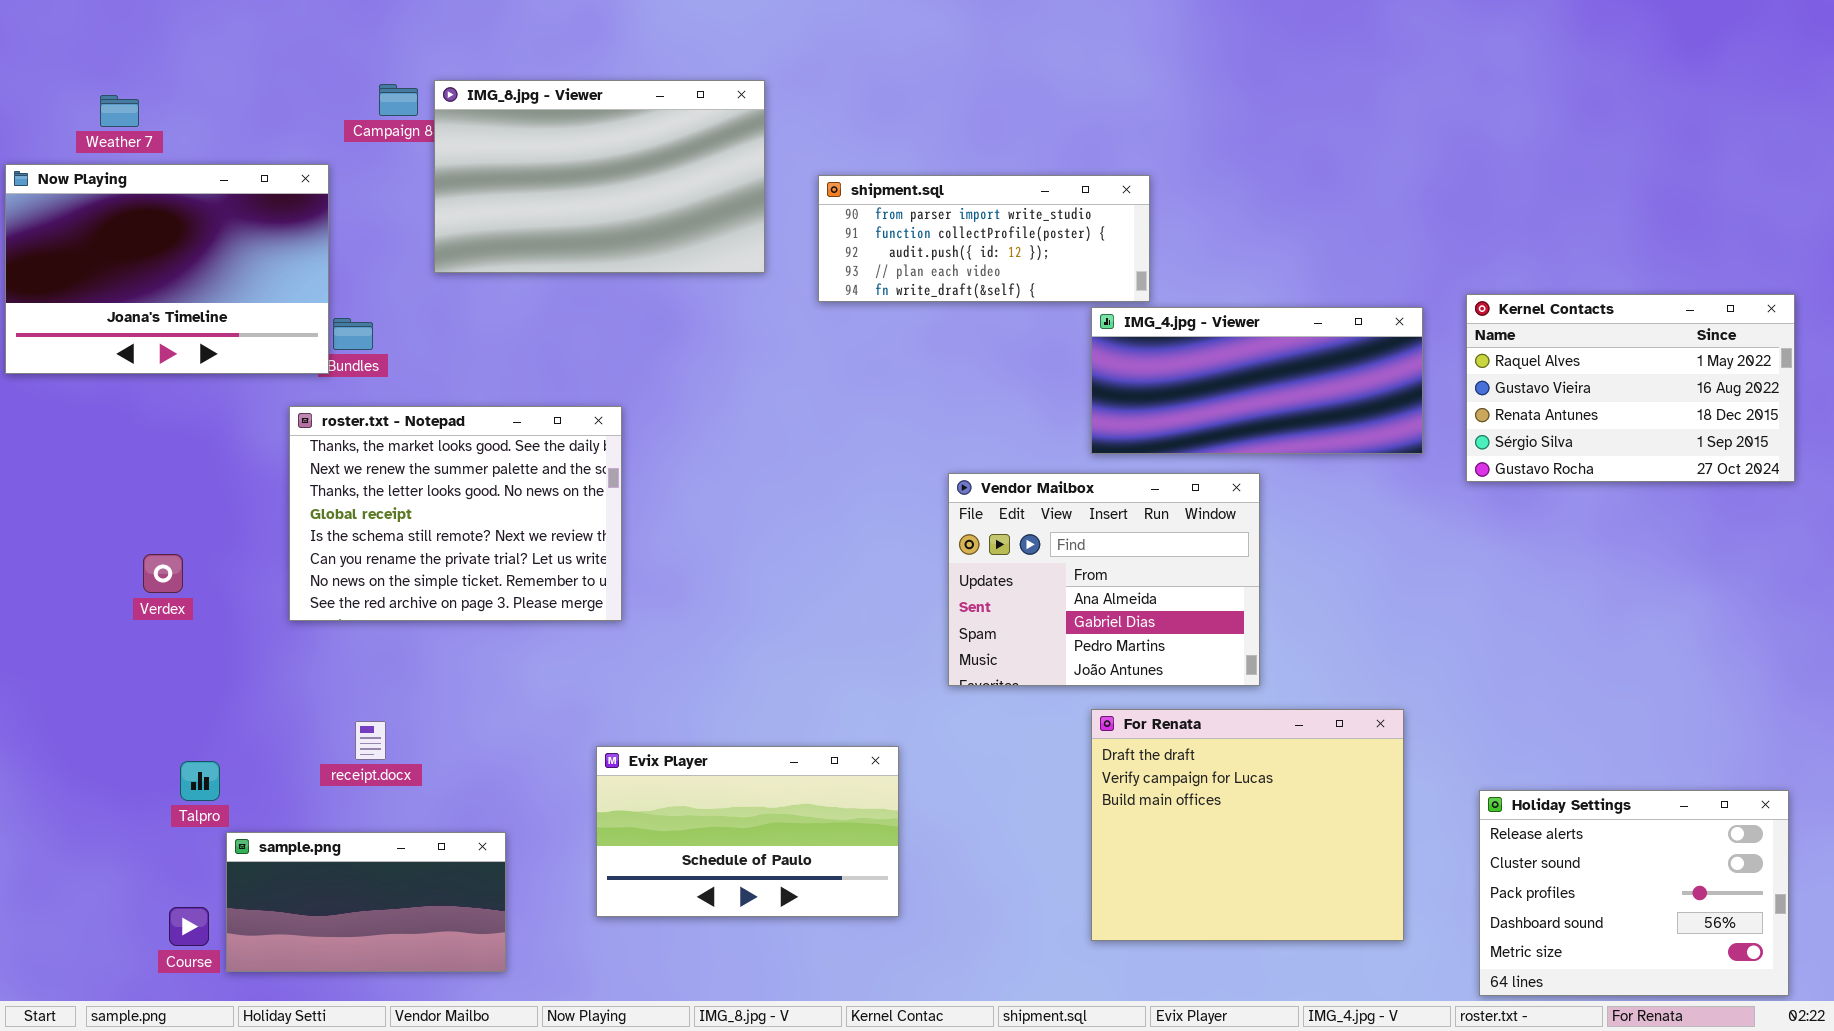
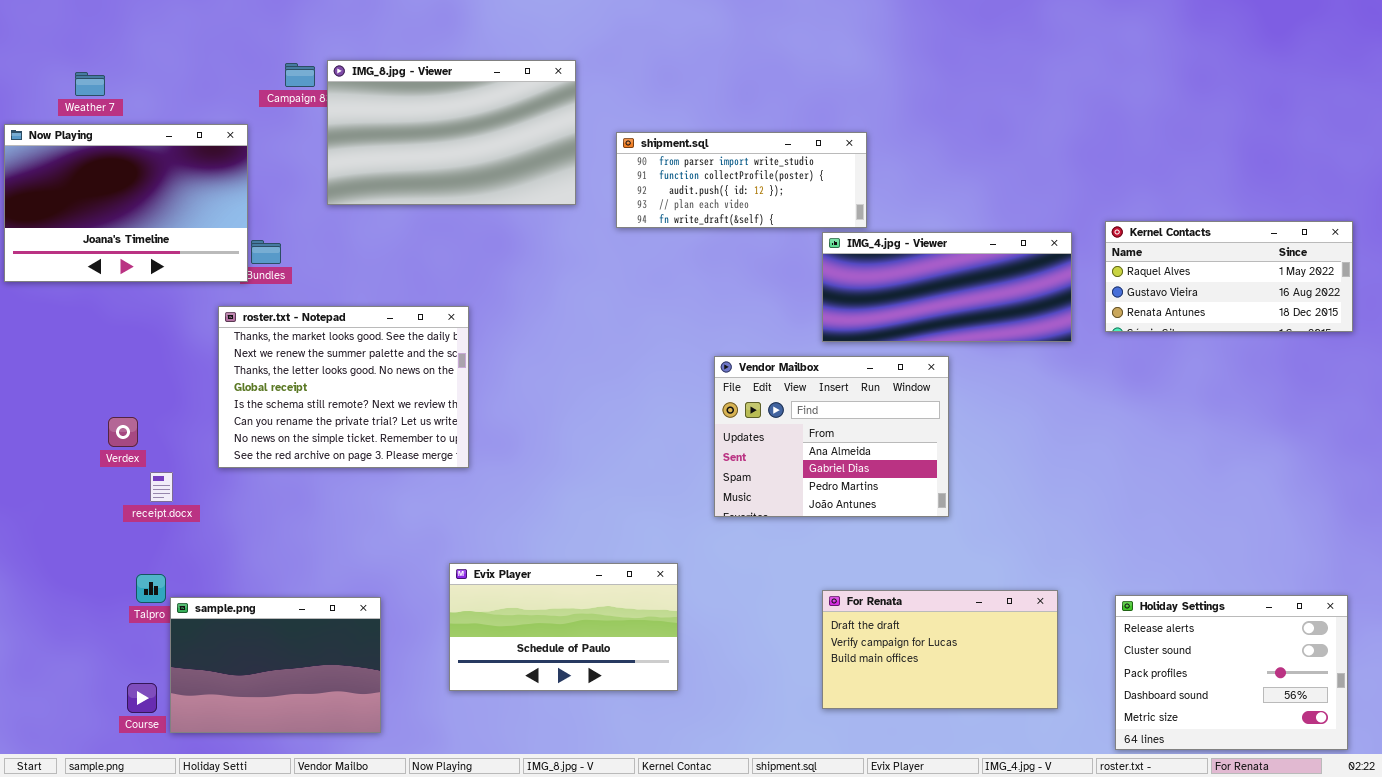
Kernel Contacts: [1466,294,1795,482] -> [1105,221,1353,332], resized
For Renata: [1091,709,1404,941] -> [822,590,1058,709], resized
receipt.docx: [355,721,386,760] -> [150,472,173,502], moved
sample.png: [226,832,506,972] -> [170,597,381,733], resized

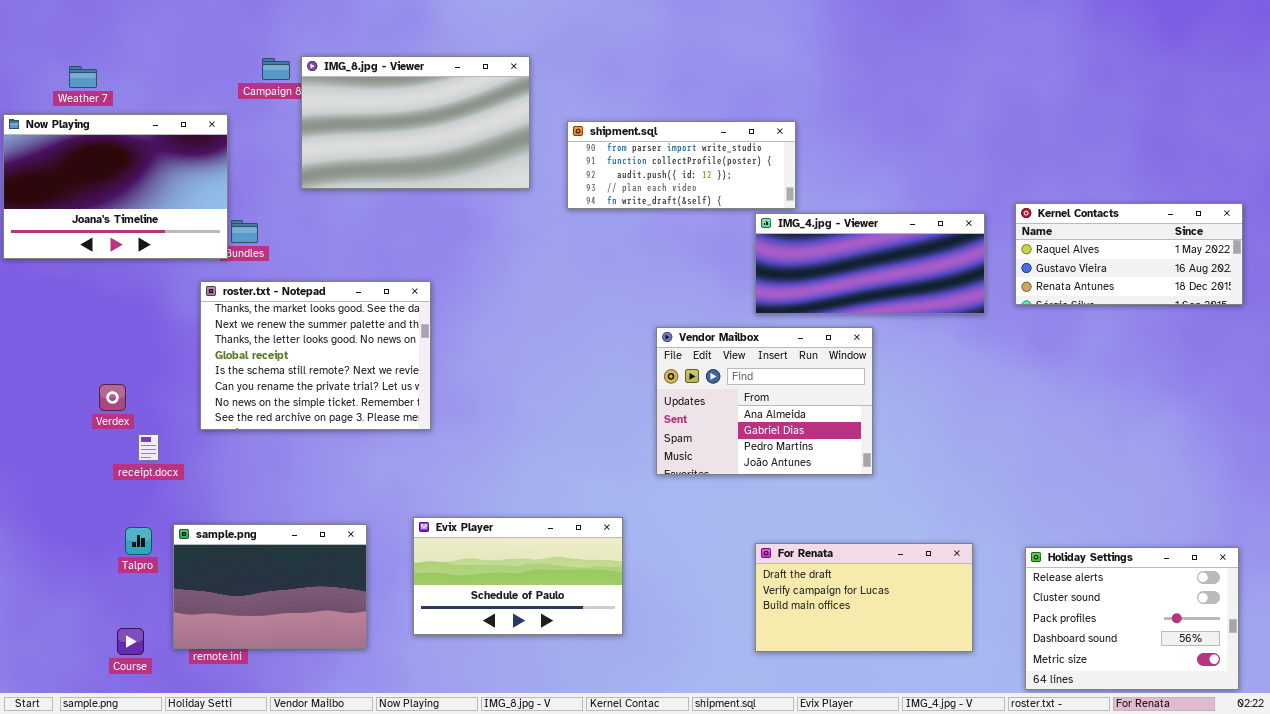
sample.png: [170,597,381,733] -> [173,524,367,649], moved

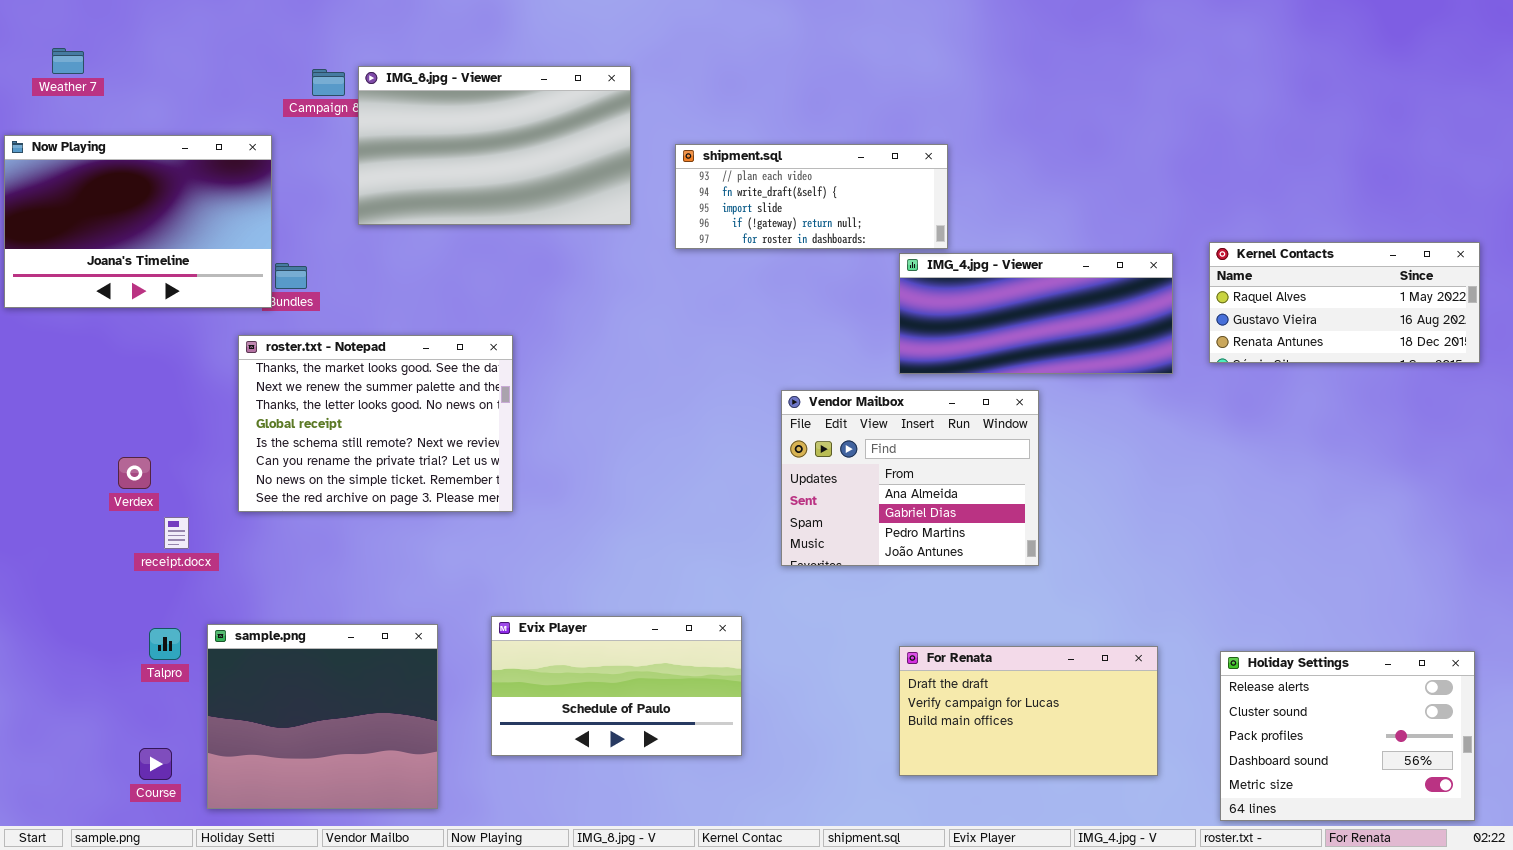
Weather 7: [69,66,97,88] -> [52,48,84,74], moved
shipment.sql: [567,121,796,209] -> [675,144,948,249], scrolled down 3 rows
sample.png: [173,524,367,649] -> [207,624,438,809], resized

